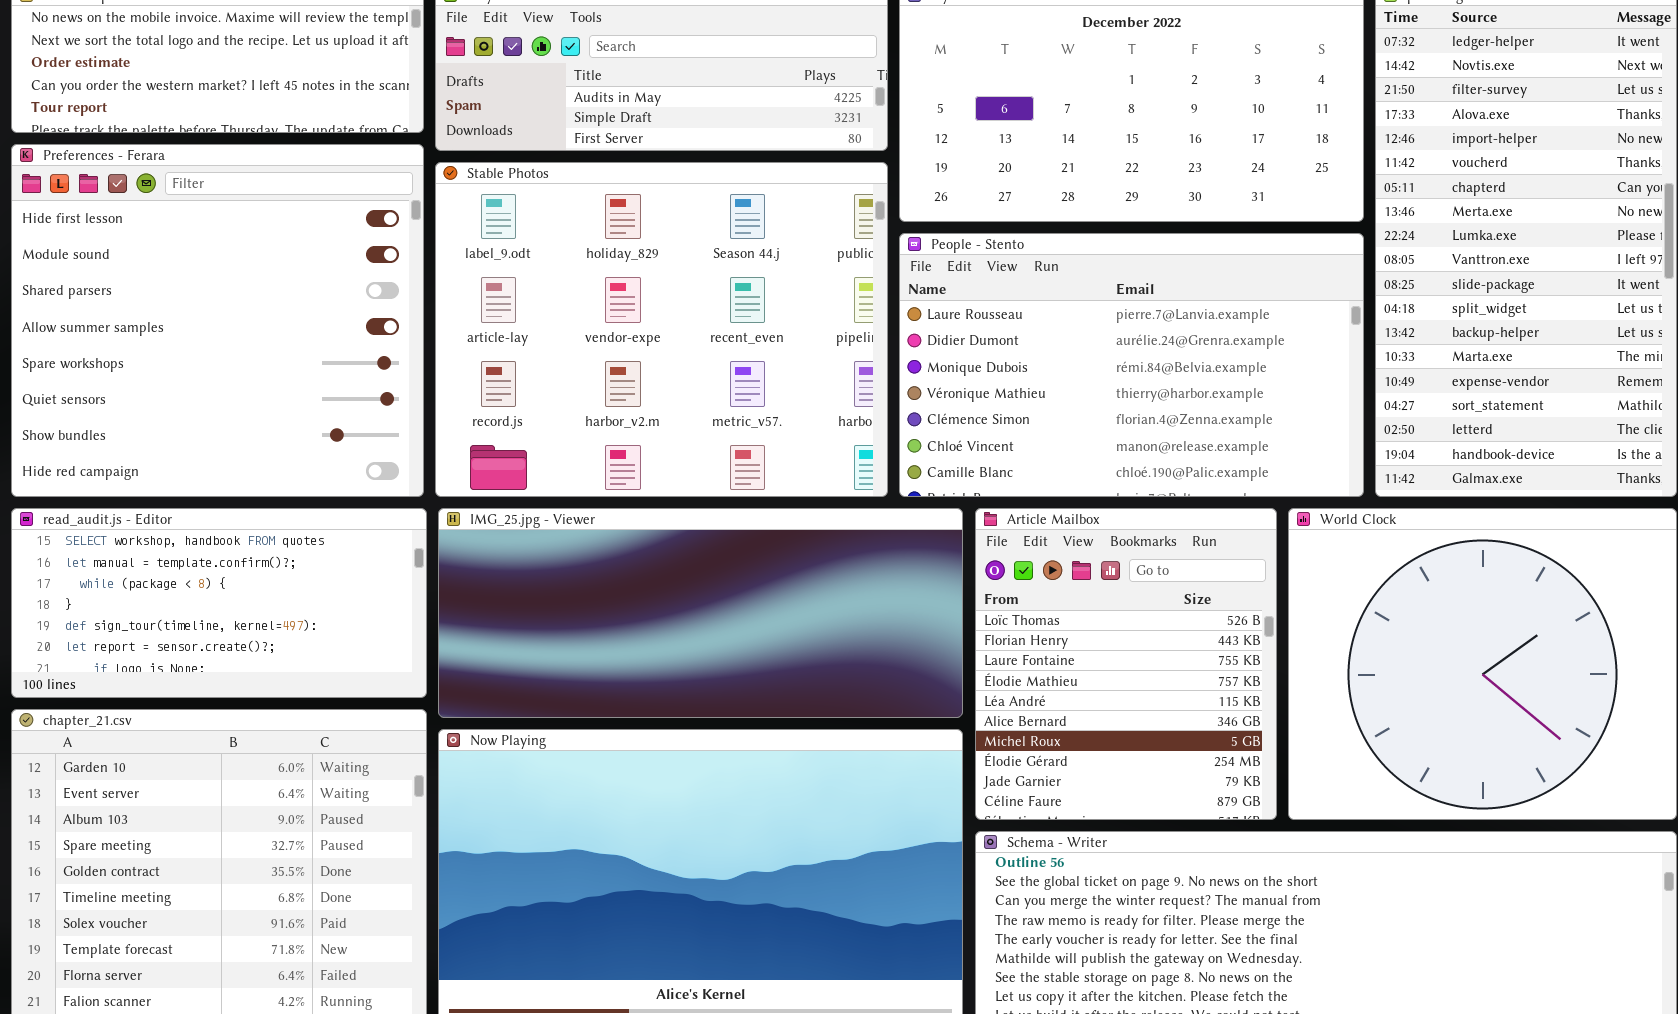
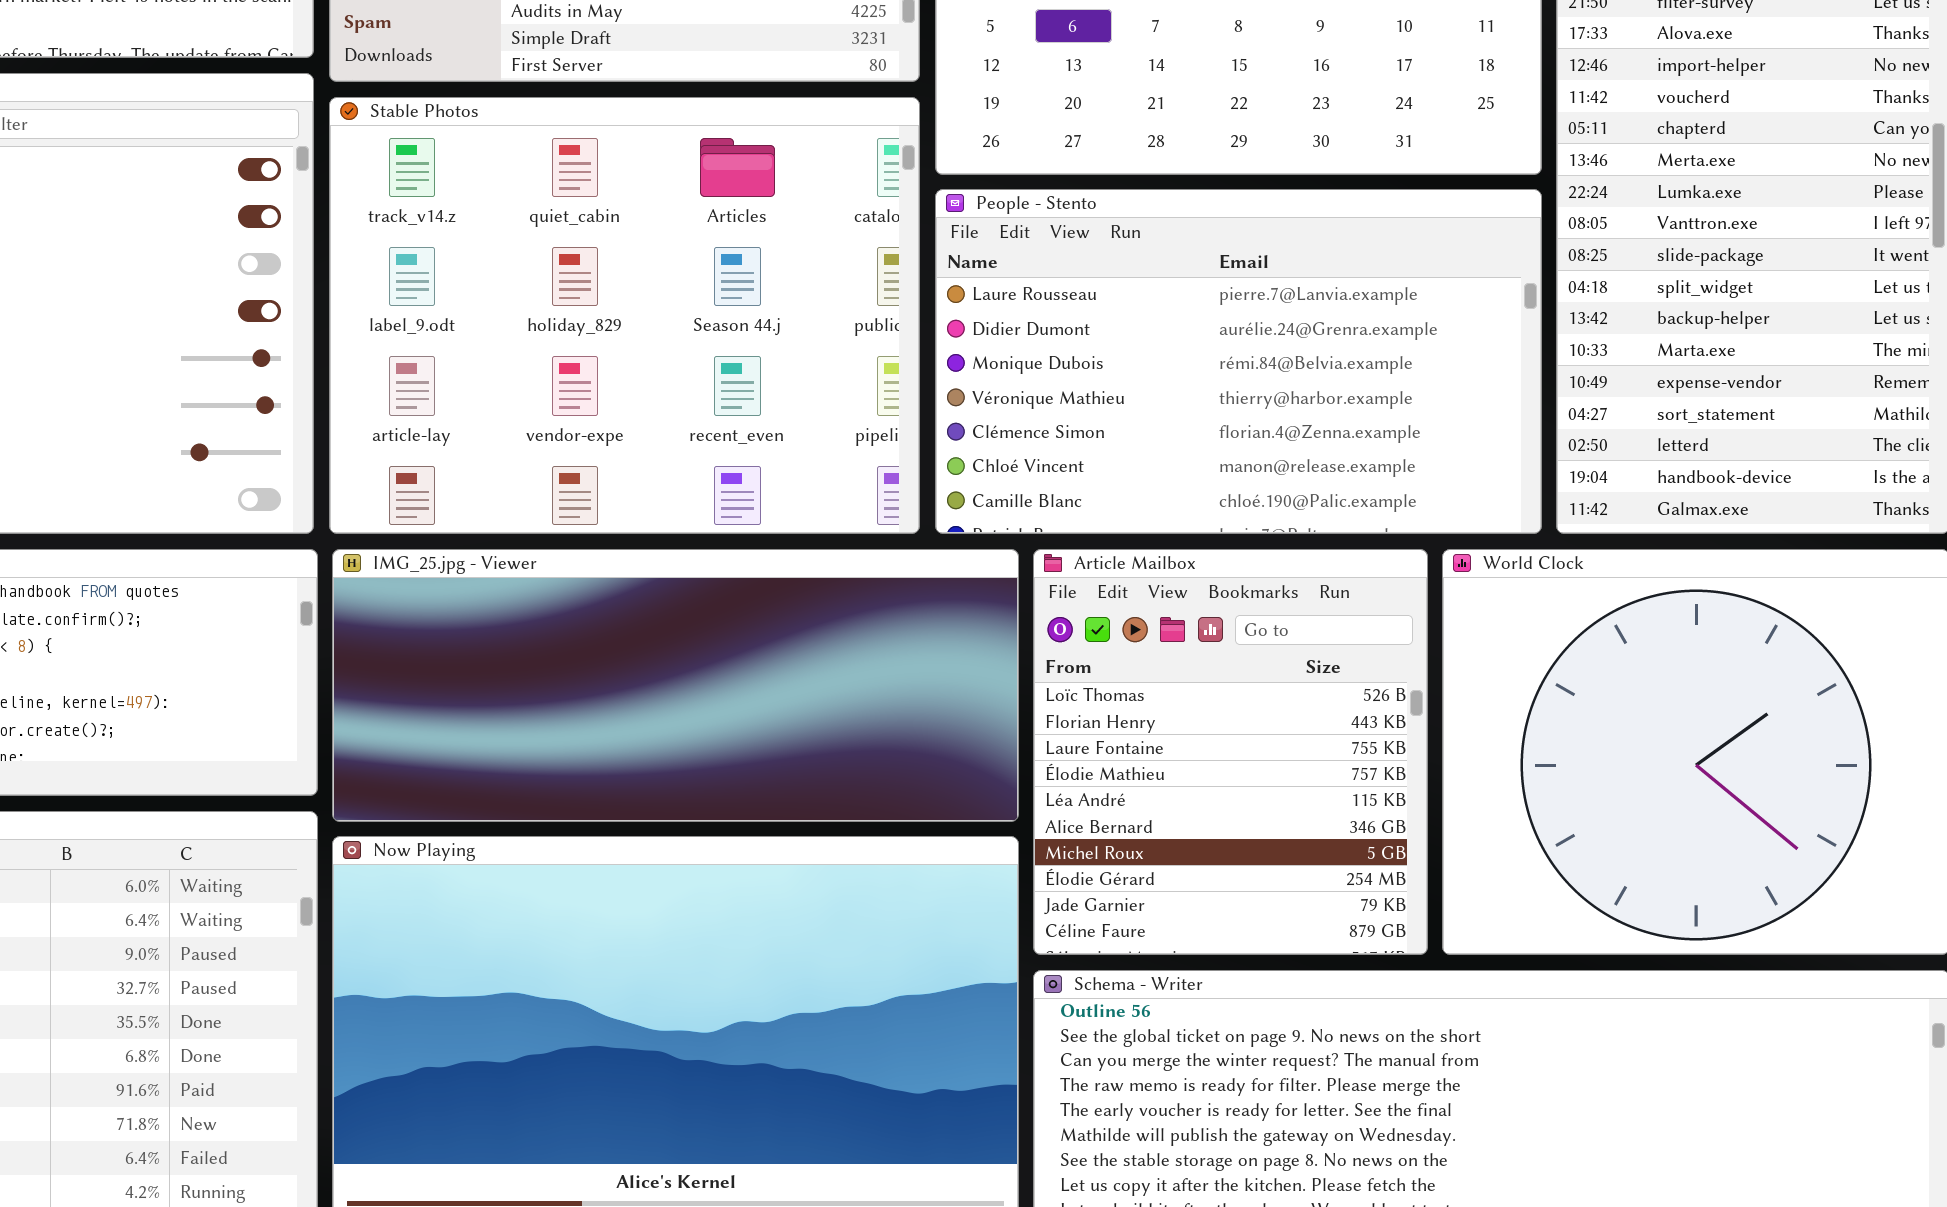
Stable Photos: [435,162,888,497] -> [329,97,920,534], scrolled up 1 row

